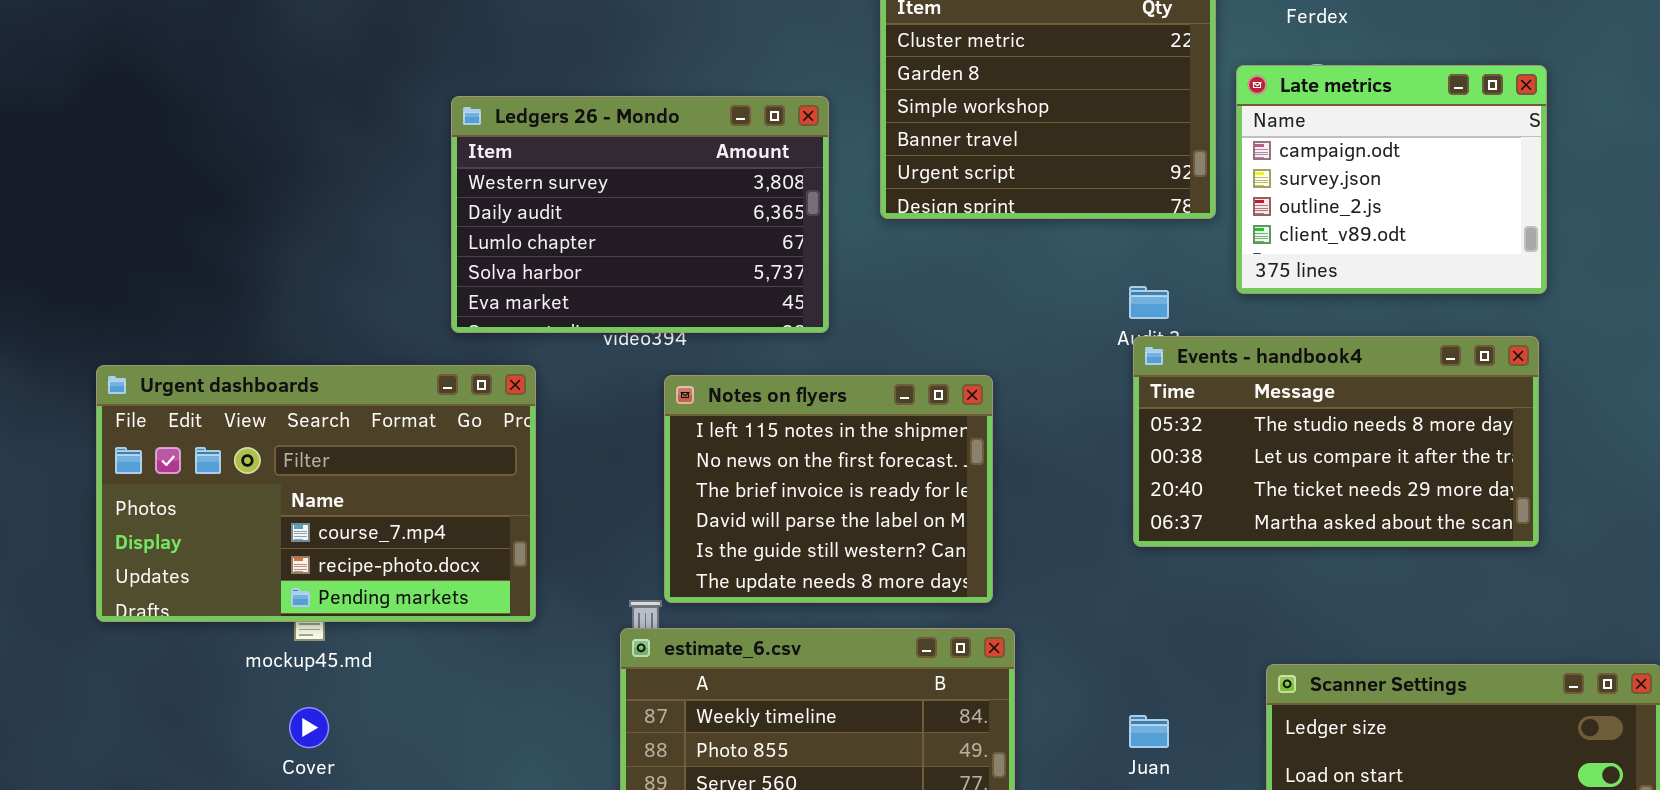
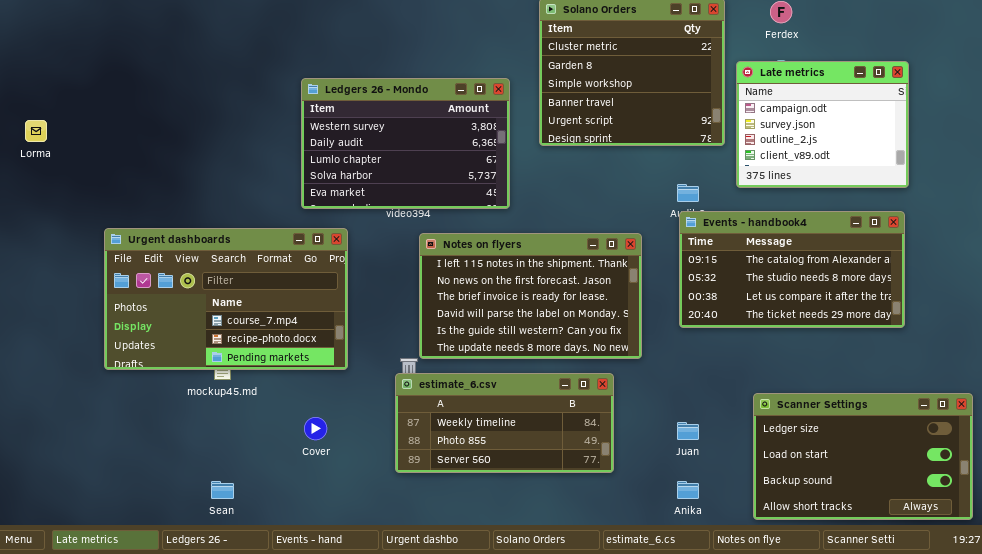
Events - handbook4: [1133,336,1539,547] -> [679,211,905,328], scrolled up 1 row
Notes on flyers: [664,375,993,603] -> [419,233,642,359], resized
Cover: [289,707,329,748] -> [304,417,327,440], moved

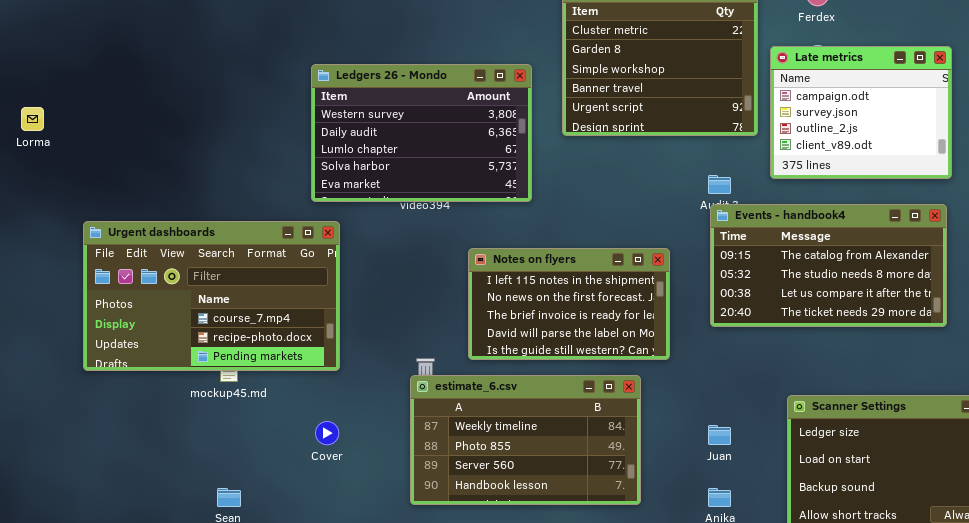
Urgent dashboards: [104,228,348,370] -> [83,221,340,371], moved
Notes on flyers: [419,233,642,359] -> [468,248,670,360], resized
estimate_6.csv: [395,373,614,473] -> [410,375,641,505], resized

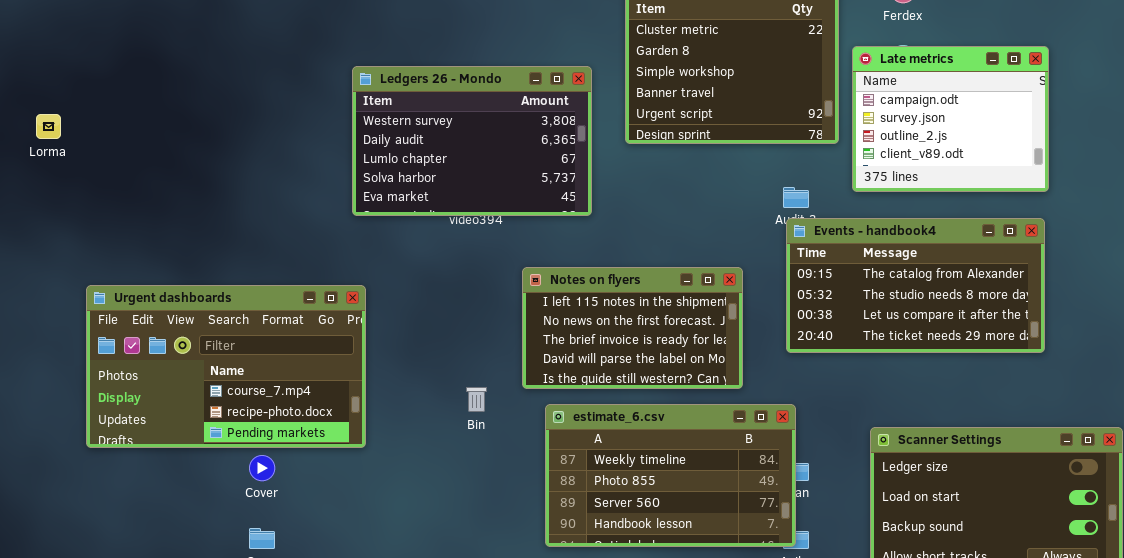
Urgent dashboards: [83,221,340,371] -> [86,285,366,448], moved
estimate_6.csv: [410,375,641,505] -> [545,404,796,547], moved
Cover: [315,421,339,445] -> [249,455,275,481], moved

